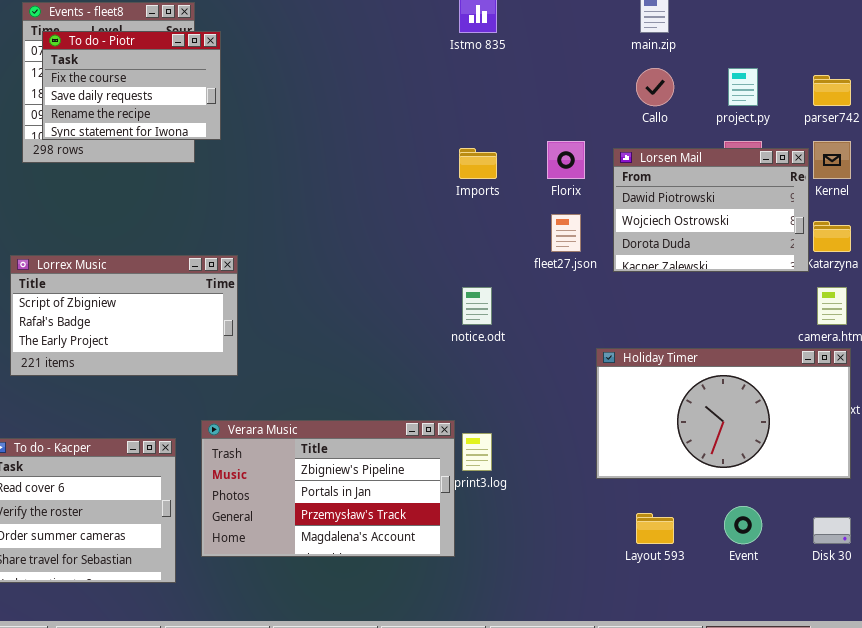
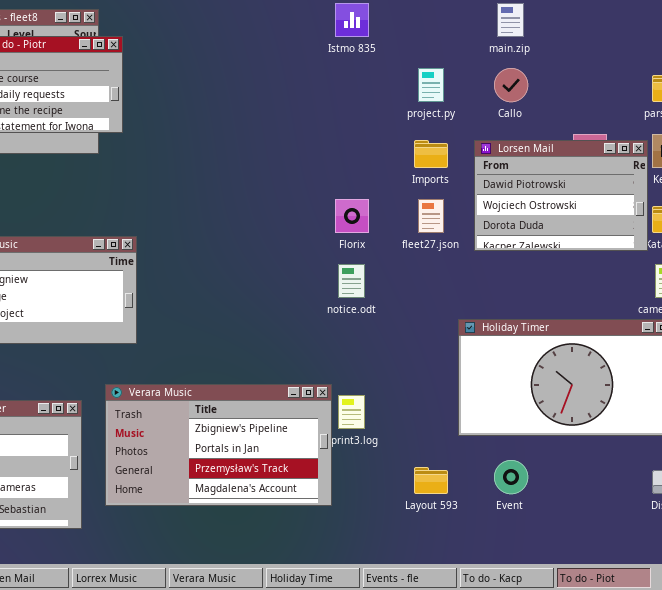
project.py: [728,68,758,106] -> [418,68,444,102], moved
Florix: [547,141,585,179] -> [335,199,369,233], moved
Imports: [459,148,497,179] -> [414,140,448,168], moved
Event: [724,506,762,544] -> [494,460,528,494], moved
Layout 593: [636,513,674,544] -> [414,467,448,494], moved

